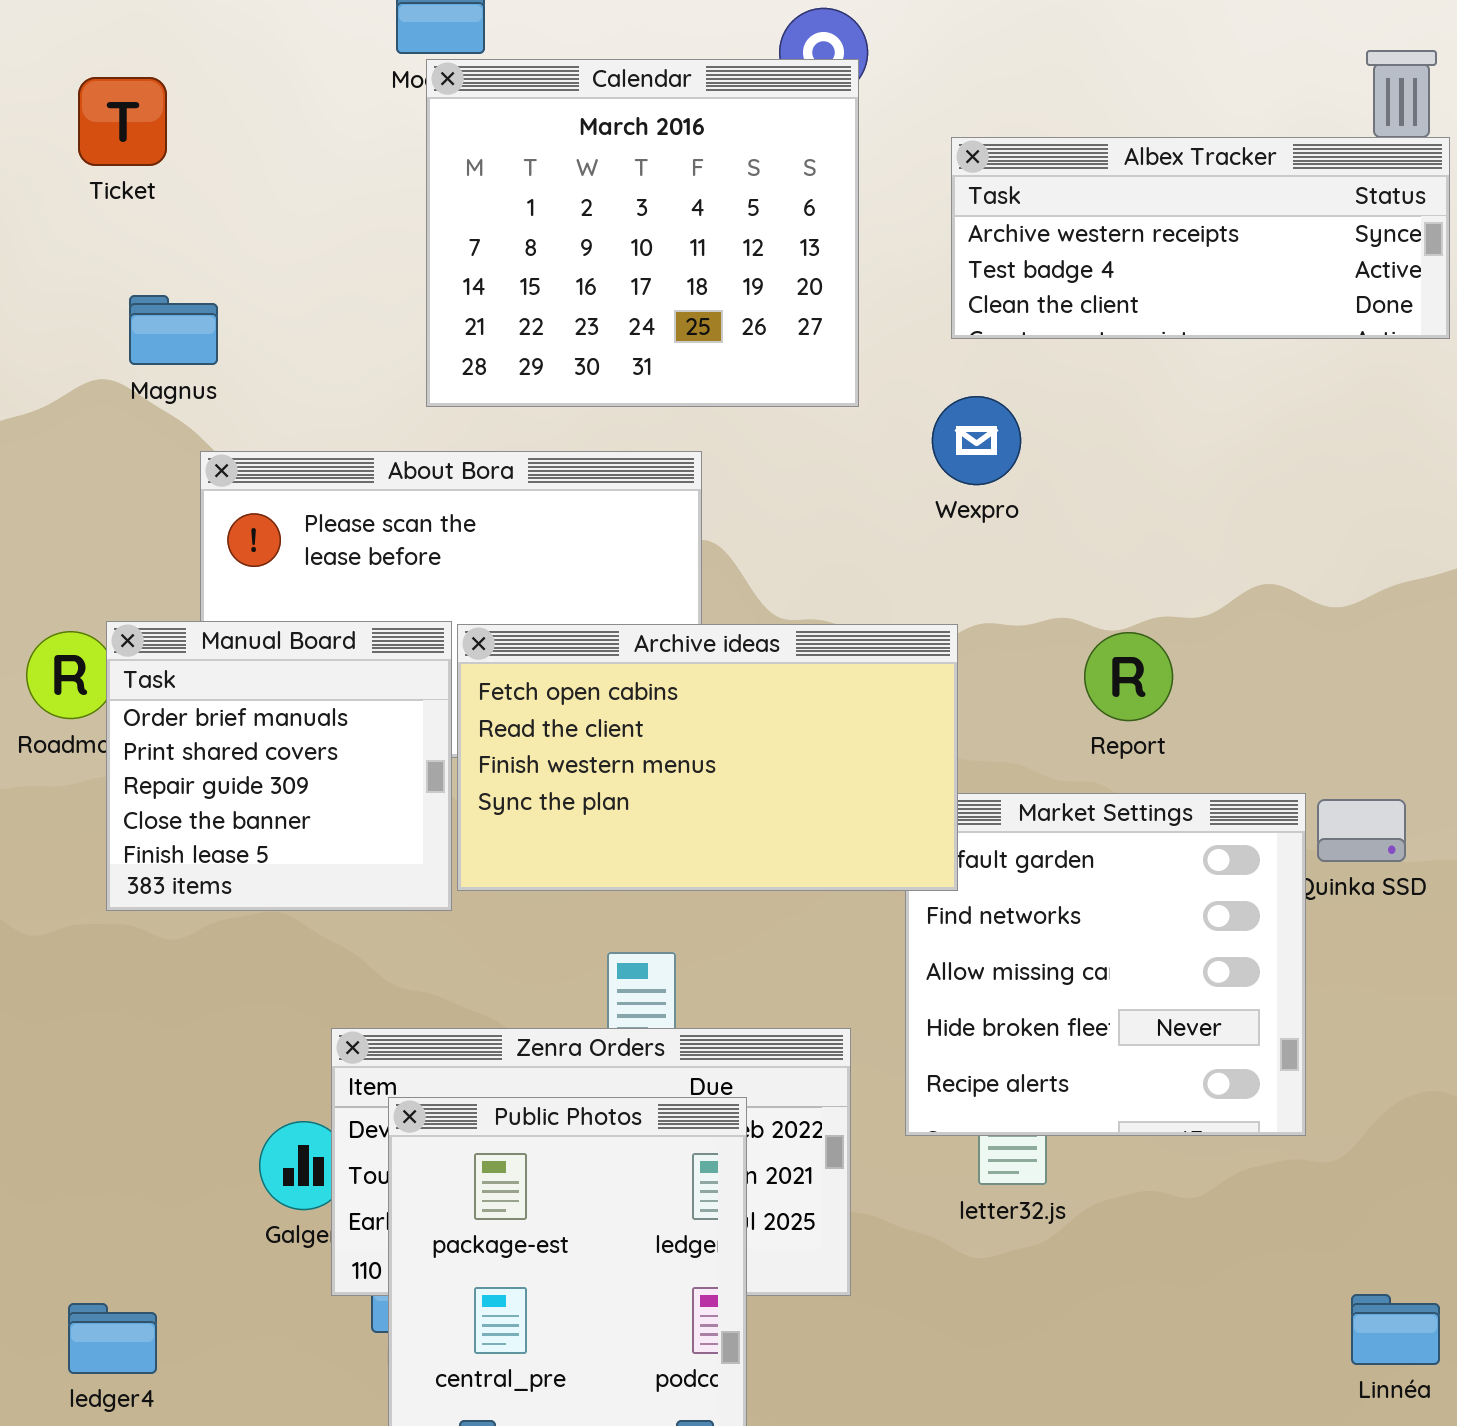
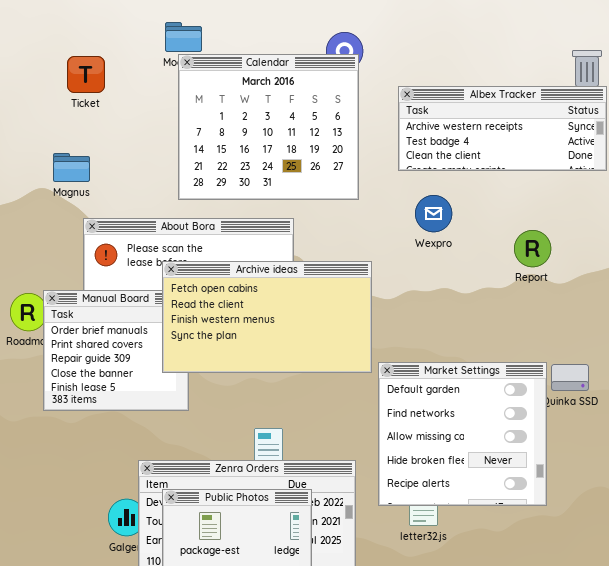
Ticket: [78,77,167,166] -> [67,56,105,93], moved
Wexpro: [932,396,1021,485] -> [415,195,452,232], moved
Archive ideas: [457,624,958,891] -> [162,261,372,373], moved
Report: [1084,632,1173,721] -> [514,230,551,267], moved

